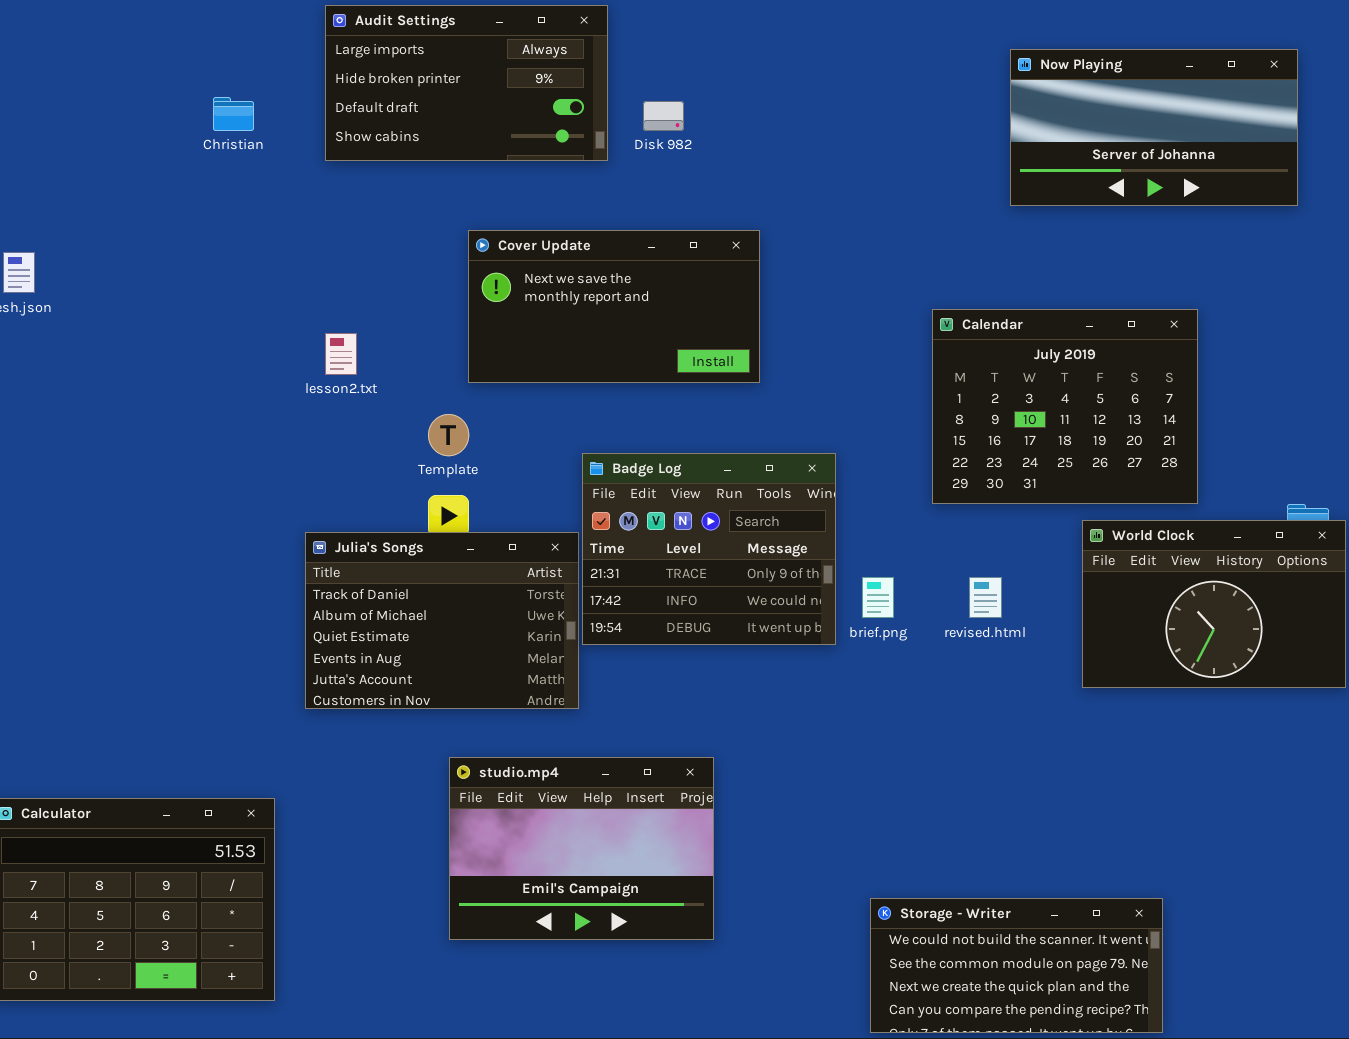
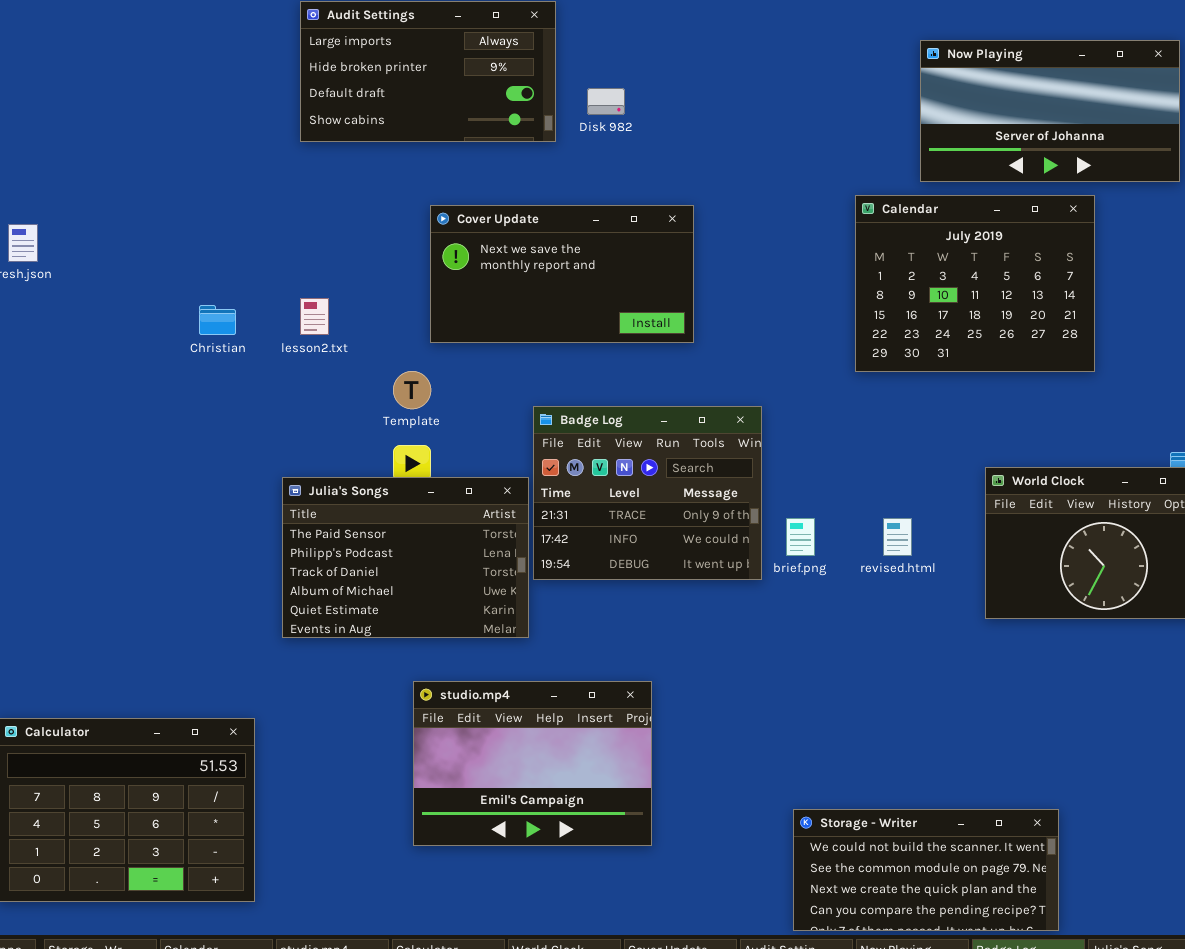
Christian: [213,97,254,131] -> [199,305,236,335], moved
Calendar: [932,309,1198,504] -> [855,195,1095,372], moved
Julia's Songs: [305,532,579,709] -> [282,477,529,638], scrolled up 2 rows

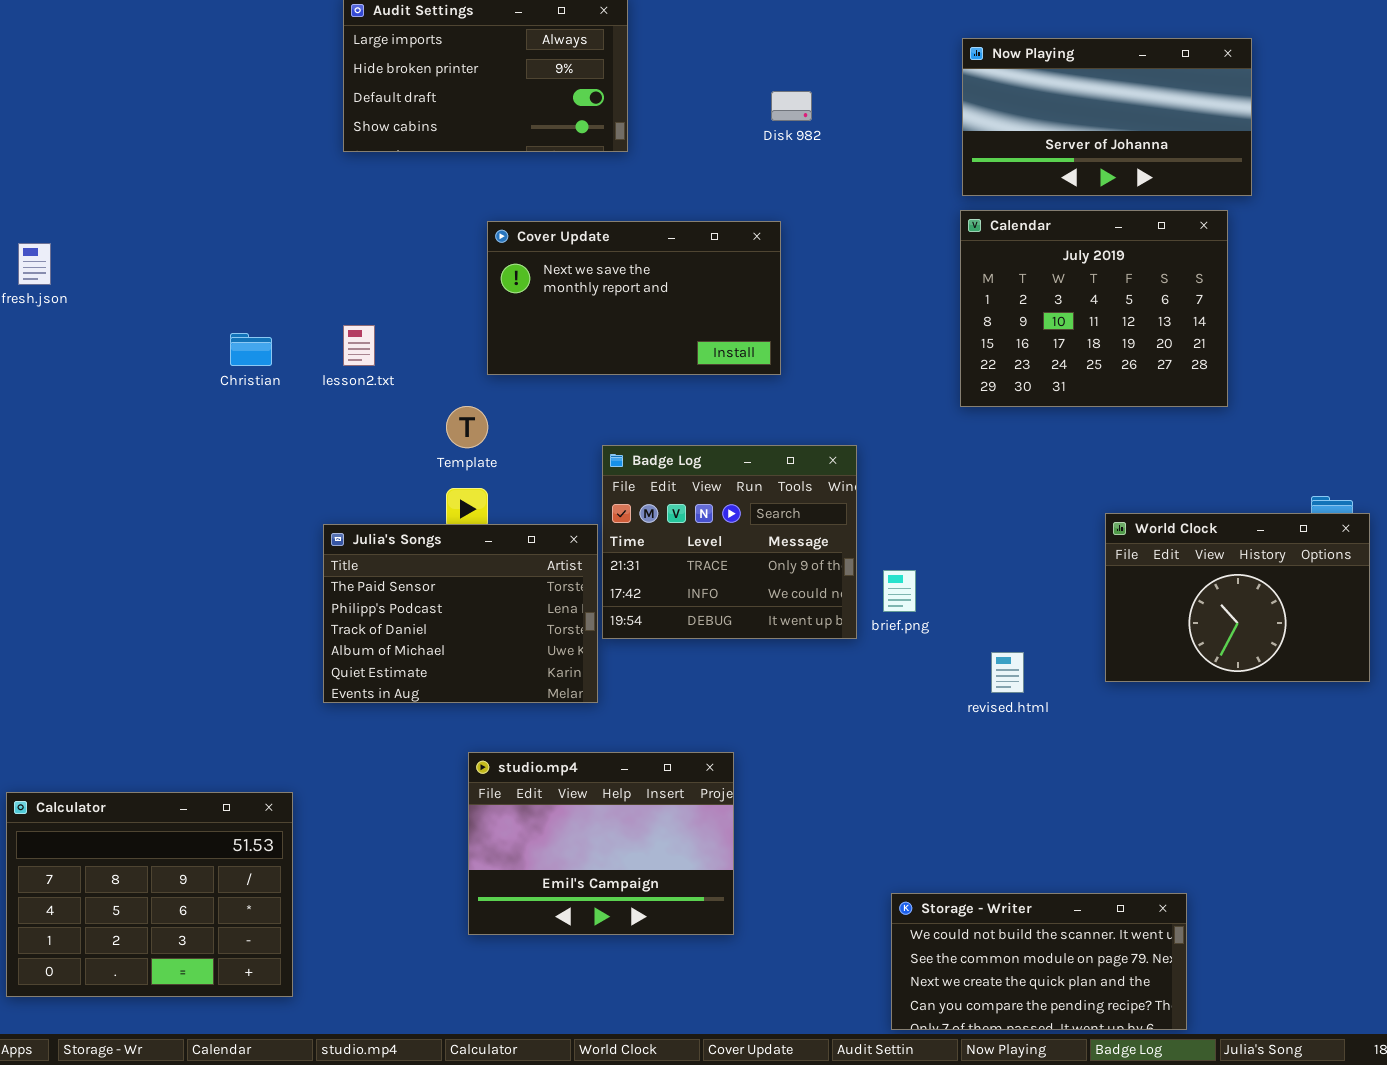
Now Playing: [920,40,1180,182] -> [962,38,1252,196], moved
Disk 982: [587,88,625,115] -> [771,91,812,121], moved
revised.html: [883,518,912,556] -> [991,652,1024,693], moved

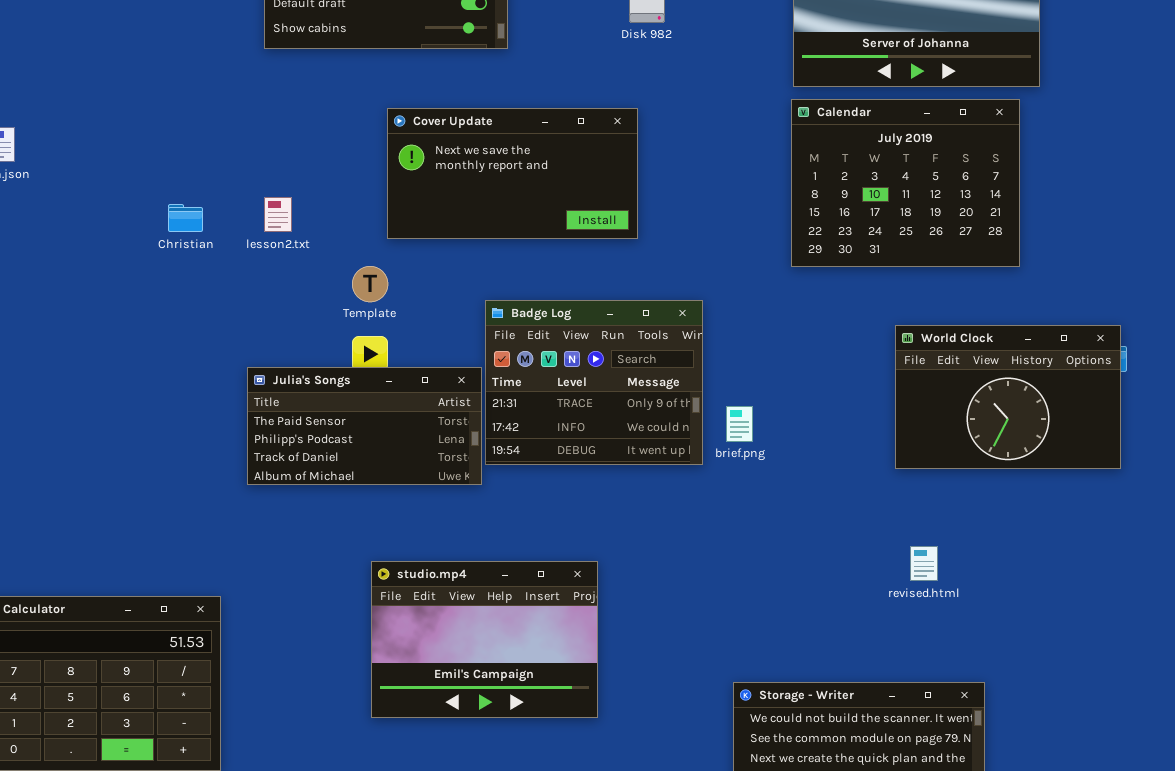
World Clock: [1105,513,1370,682] -> [895,325,1121,469], moved
Julia's Songs: [323,524,598,703] -> [247,367,482,485], resized
revised.html: [991,652,1024,693] -> [910,546,938,581], moved

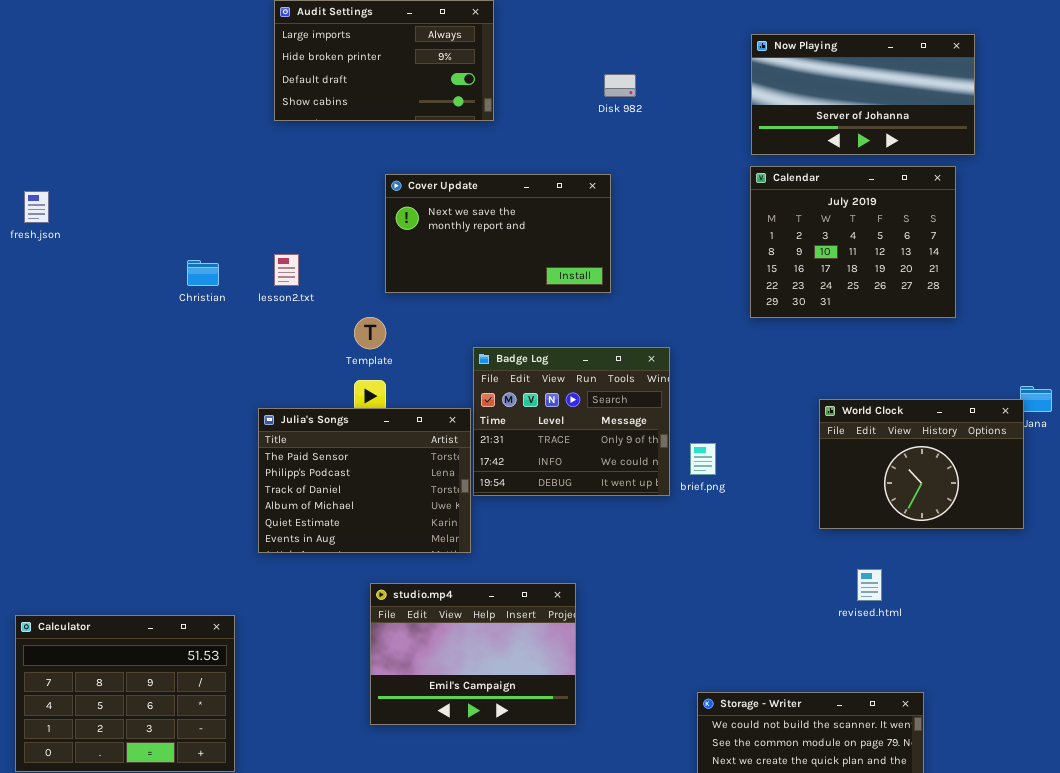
World Clock: [895,325,1121,469] -> [819,399,1024,529], moved
Julia's Songs: [247,367,482,485] -> [258,408,471,553], resized

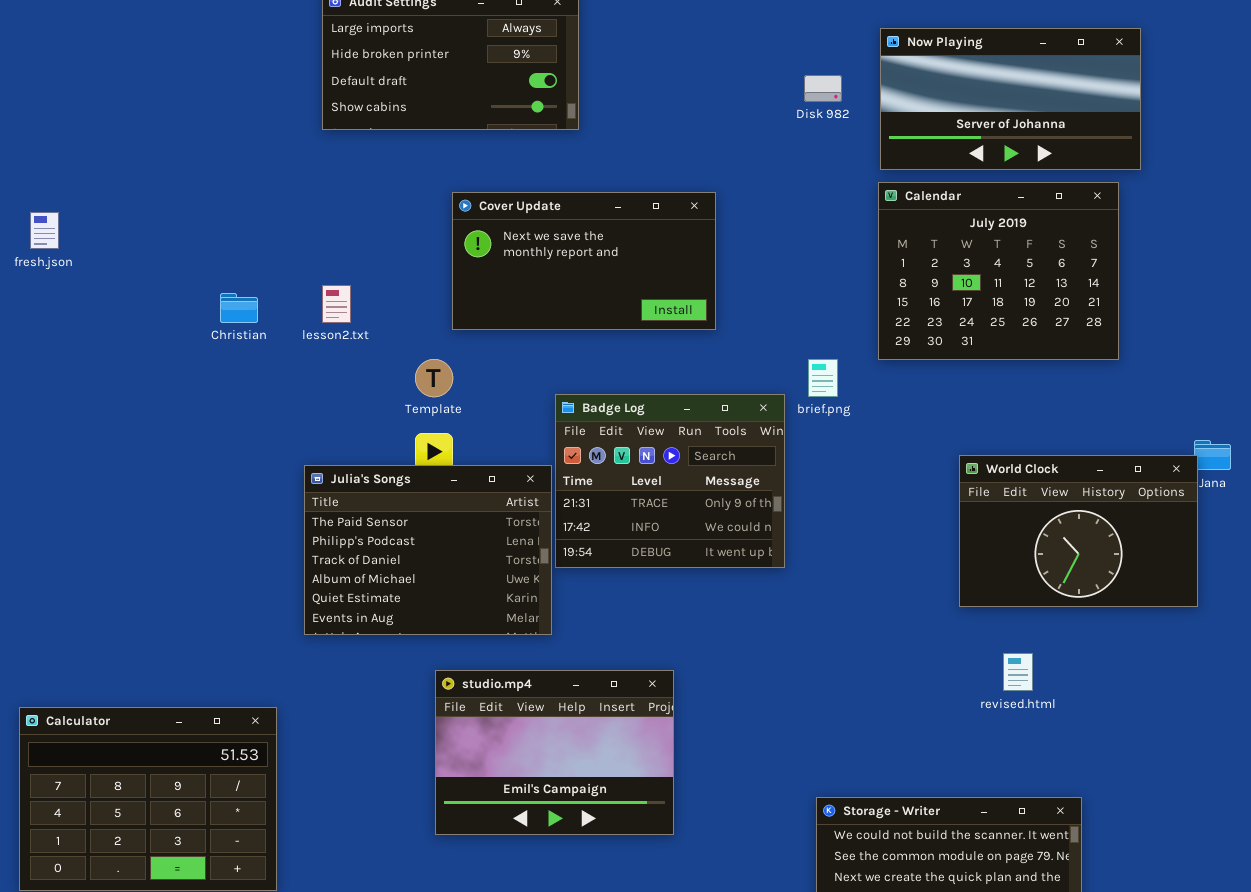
Disk 982: [604,74,636,97] -> [804,75,842,102], moved
brief.png: [690,443,716,475] -> [808,359,838,397], moved

